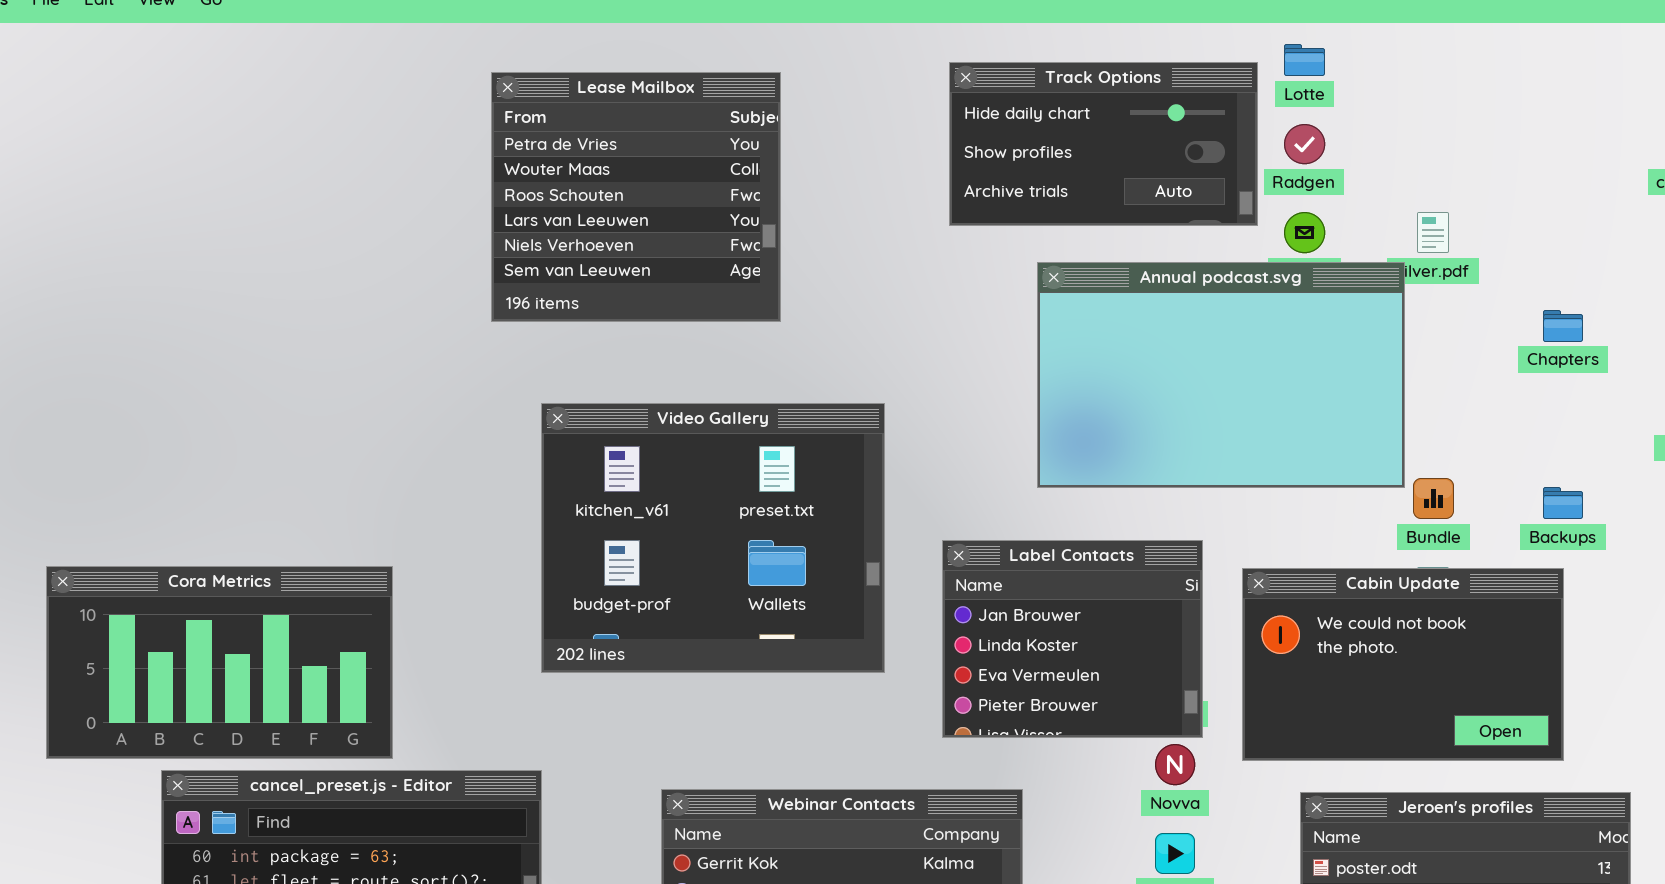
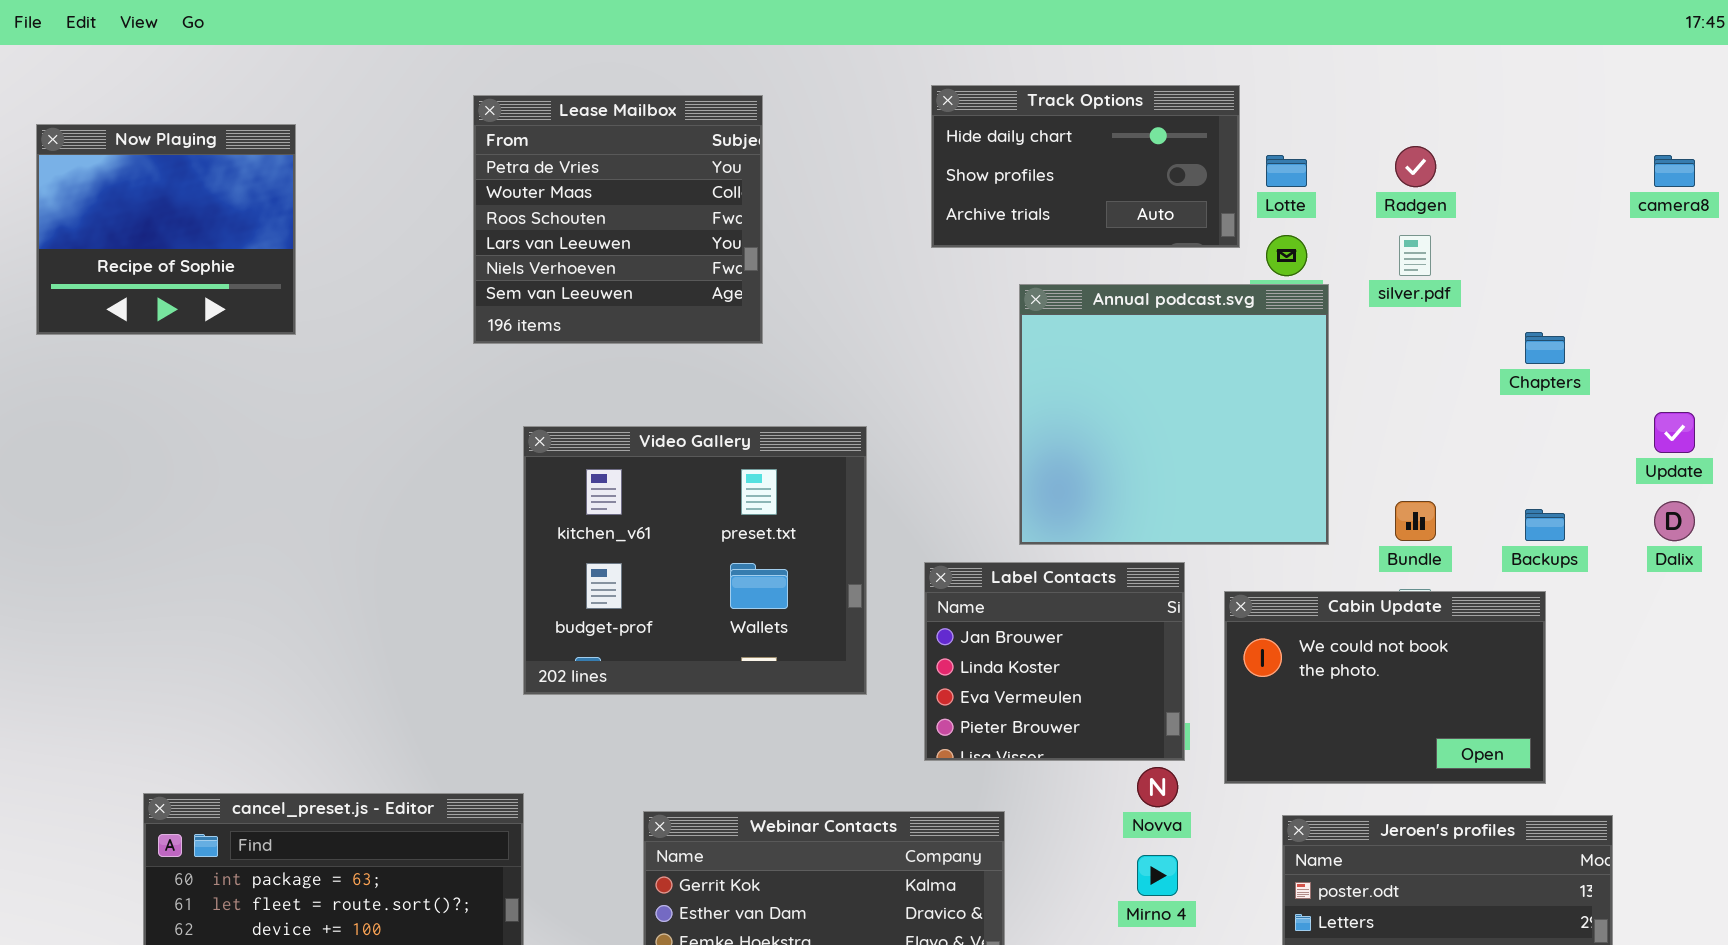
Lotte: [1284,44,1325,76] -> [1266,155,1307,187], moved
Now Playing: none -> [36,124,296,335], opened
Radgen: [1284,124,1325,164] -> [1395,146,1436,187], moved
Annual podcast.svg: [1037,262,1405,488] -> [1019,284,1329,545], resized
Cora Metrics: [46,566,393,759] -> none, closed

